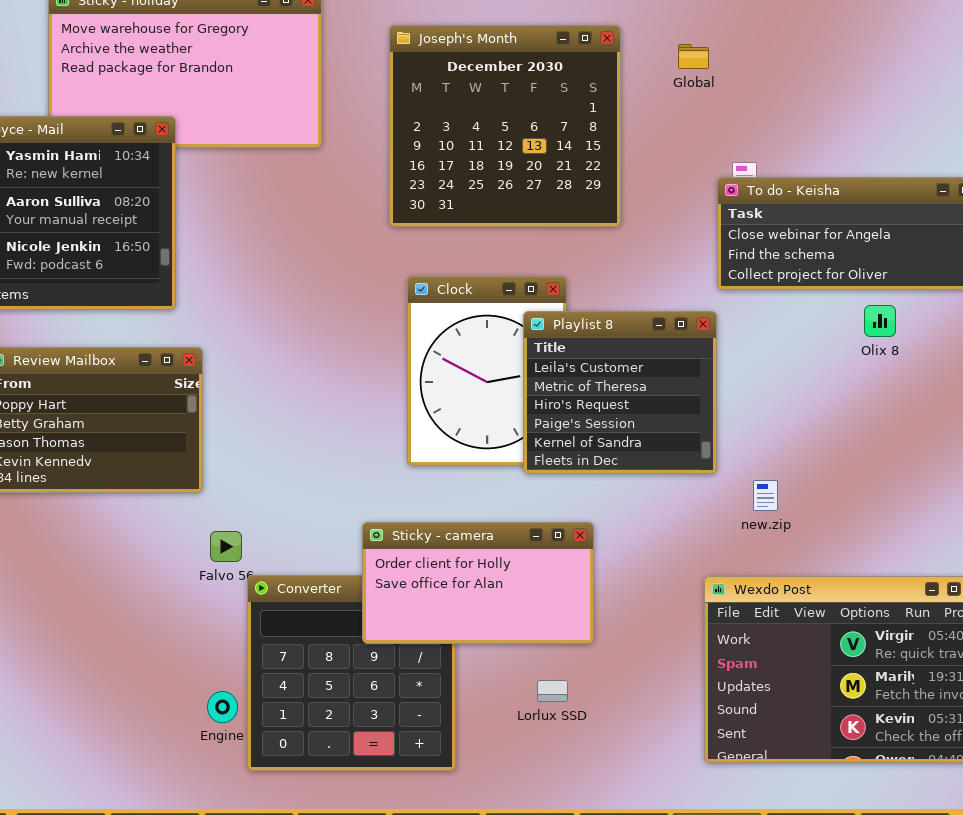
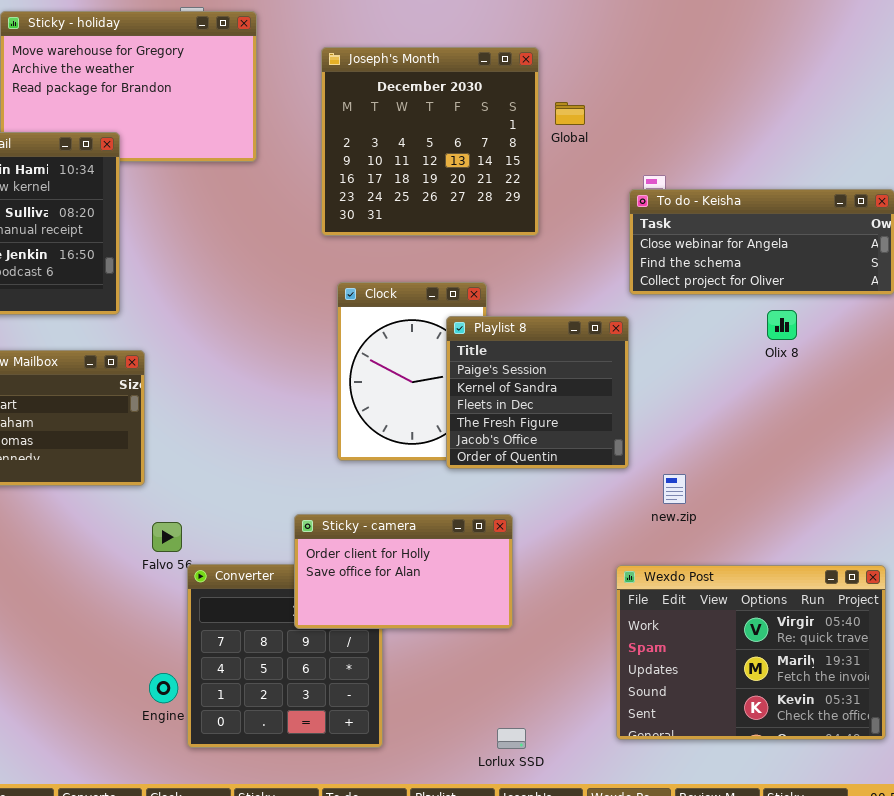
Global: [678,44,709,69] -> [555,102,585,125], moved
Playlist 8: [523,311,717,474] -> [446,316,629,469], scrolled down 3 rows
Lorlux SSD: [537,680,568,702] -> [497,728,526,749], moved

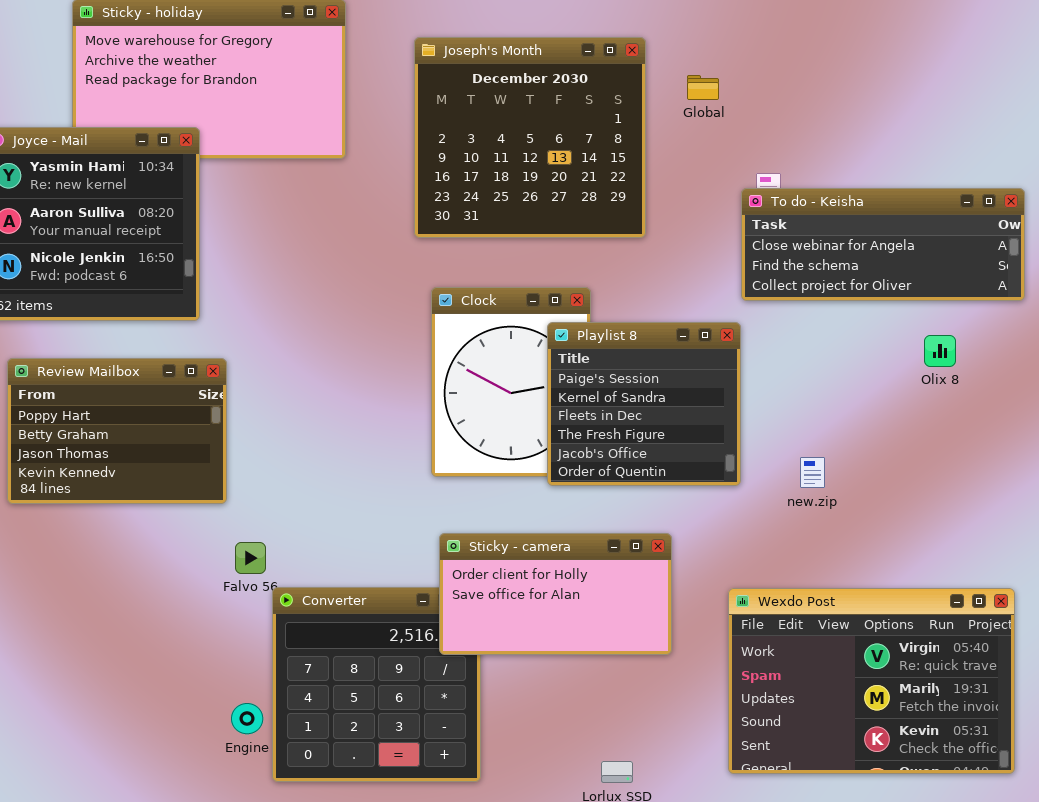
Global: [555,102,585,125] -> [687,75,719,100], moved
Olix 8: [767,310,797,340] -> [924,335,956,367], moved
new.zip: [663,474,686,504] -> [800,457,825,488], moved
Sticky - camera: [294,514,513,629] -> [439,533,672,655], moved

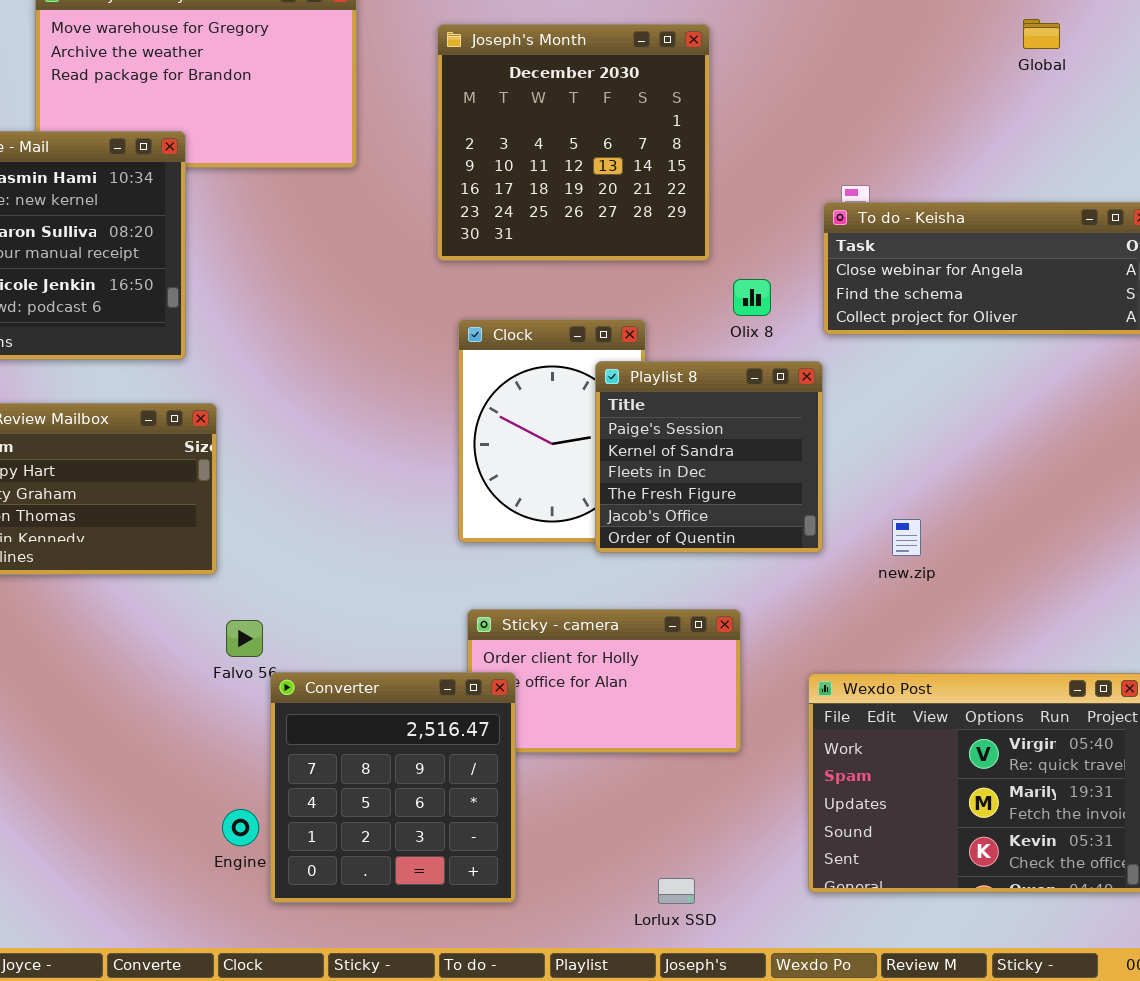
Global: [687,75,719,100] -> [1023,19,1060,49], moved
Olix 8: [924,335,956,367] -> [733,279,771,316], moved
Converter: [272,587,481,782] -> [270,672,516,903], raised

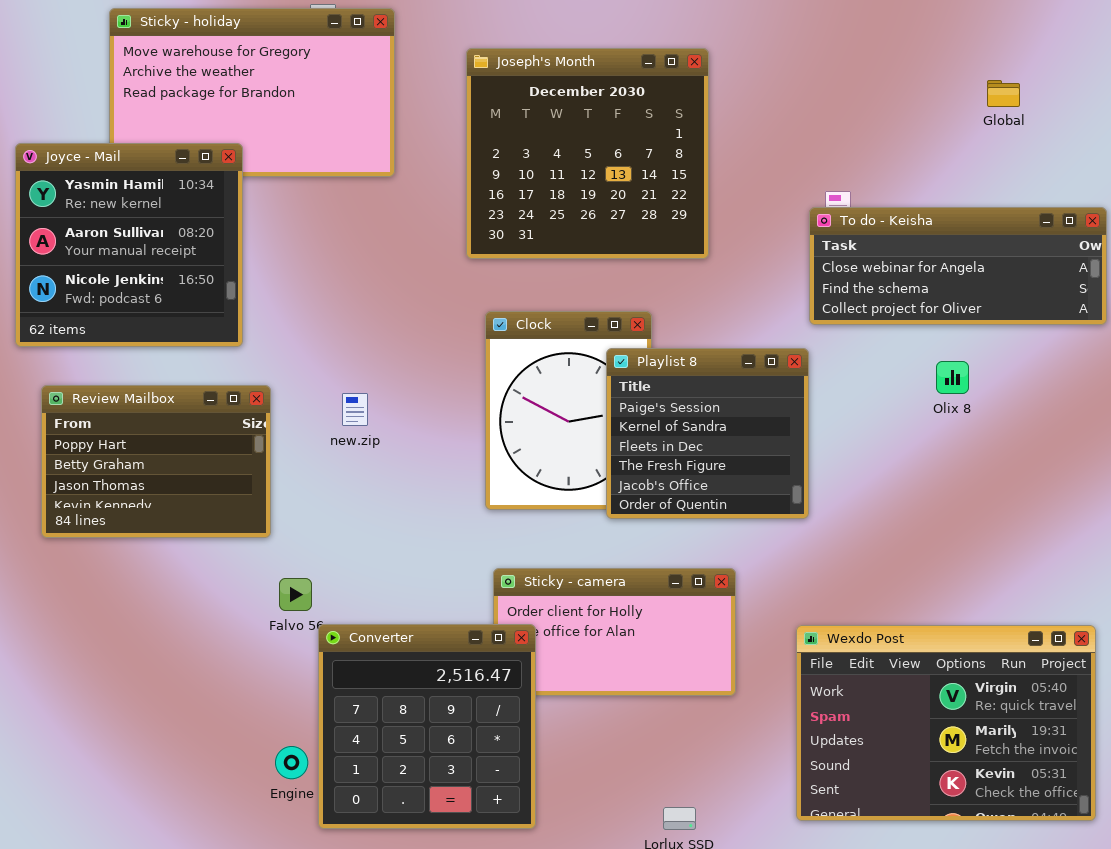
Global: [1023,19,1060,49] -> [987,80,1020,107], moved
Olix 8: [733,279,771,316] -> [936,361,969,394], moved
new.zip: [892,519,921,556] -> [342,393,368,426], moved

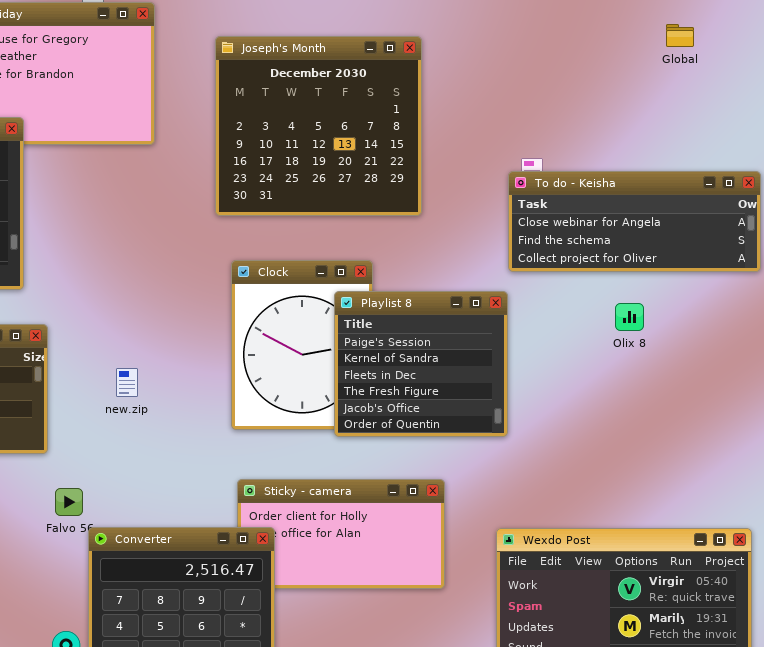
Global: [987,80,1020,107] -> [666,24,694,47], moved
new.zip: [342,393,368,426] -> [116,368,138,397], moved

